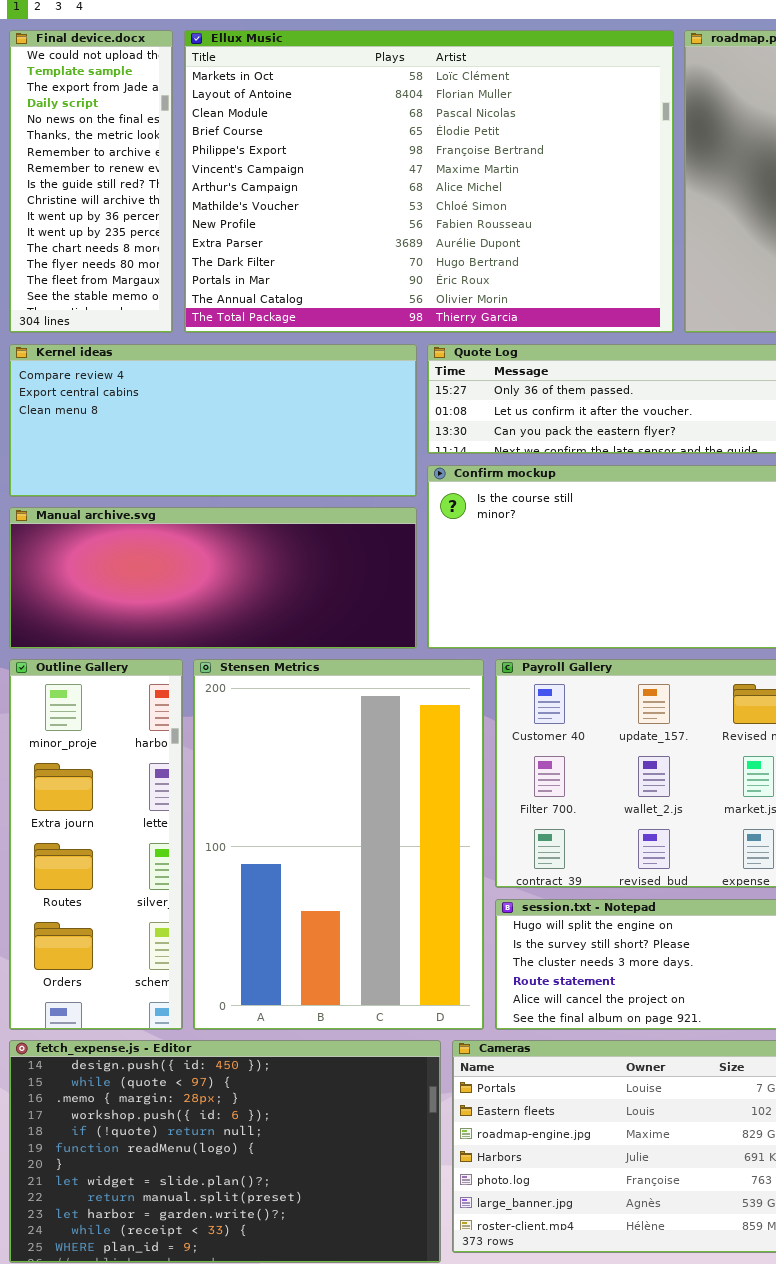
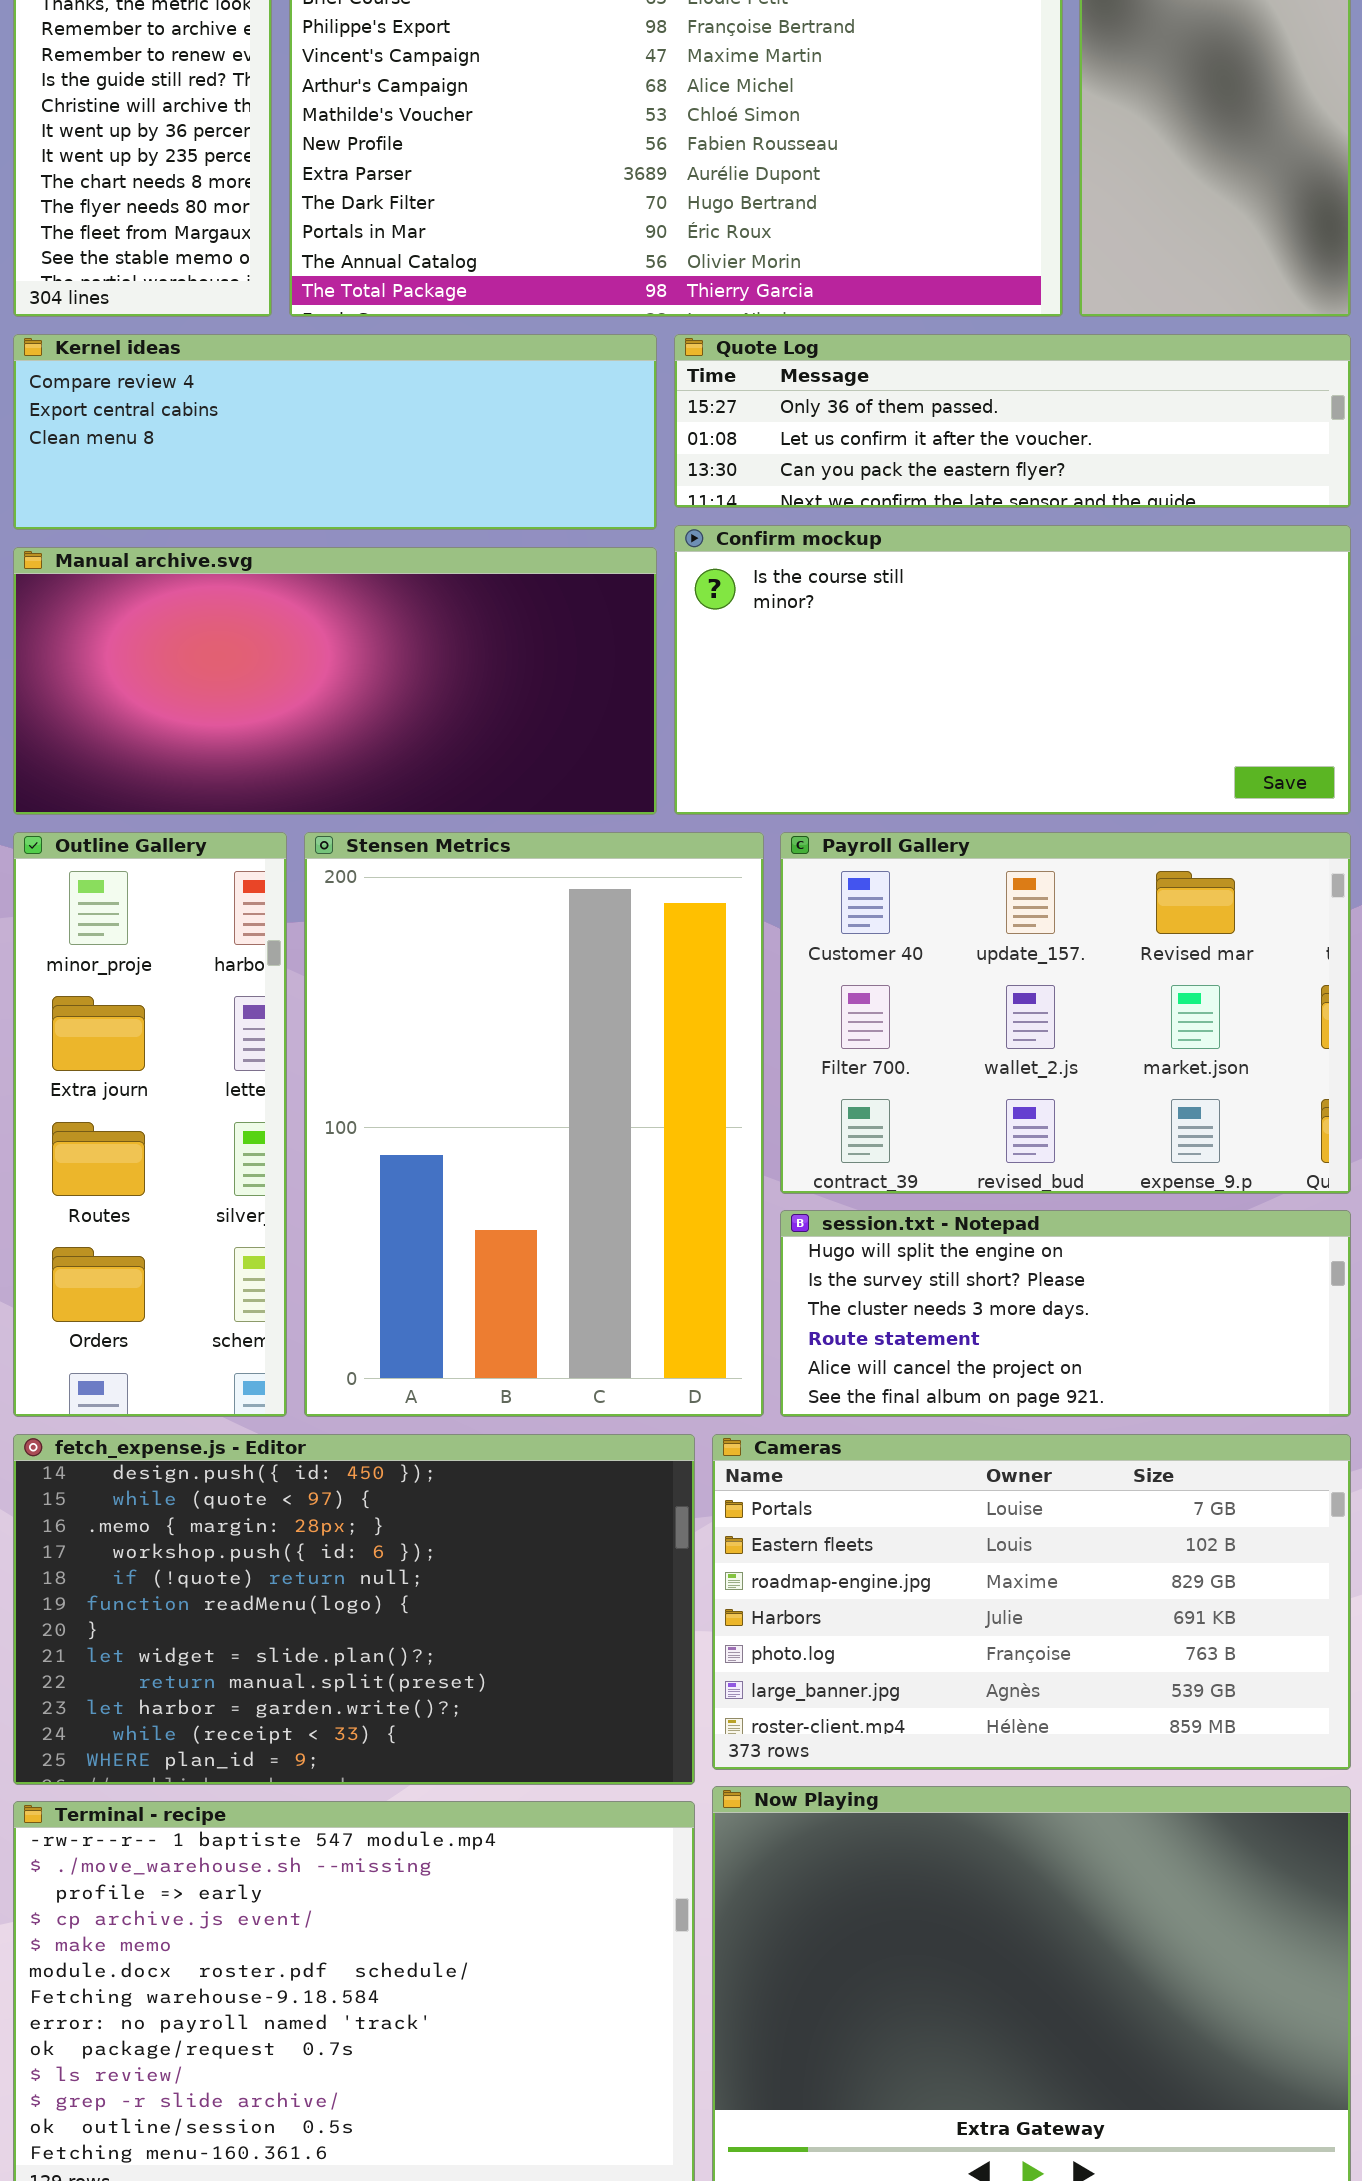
Kernel ideas: [9,344,417,497] -> [13,334,657,530], resized
Manual archive.svg: [9,507,417,649] -> [13,547,657,815], resized

